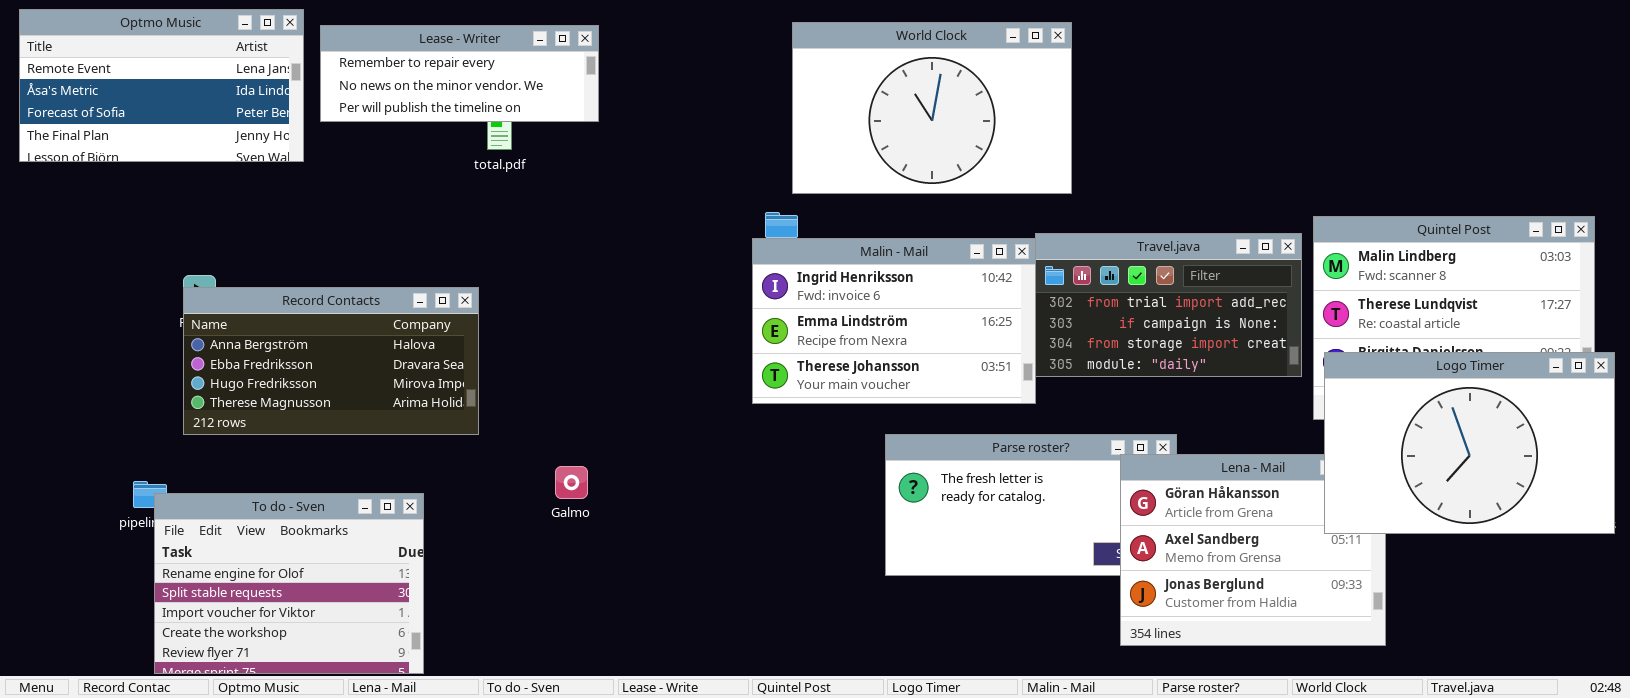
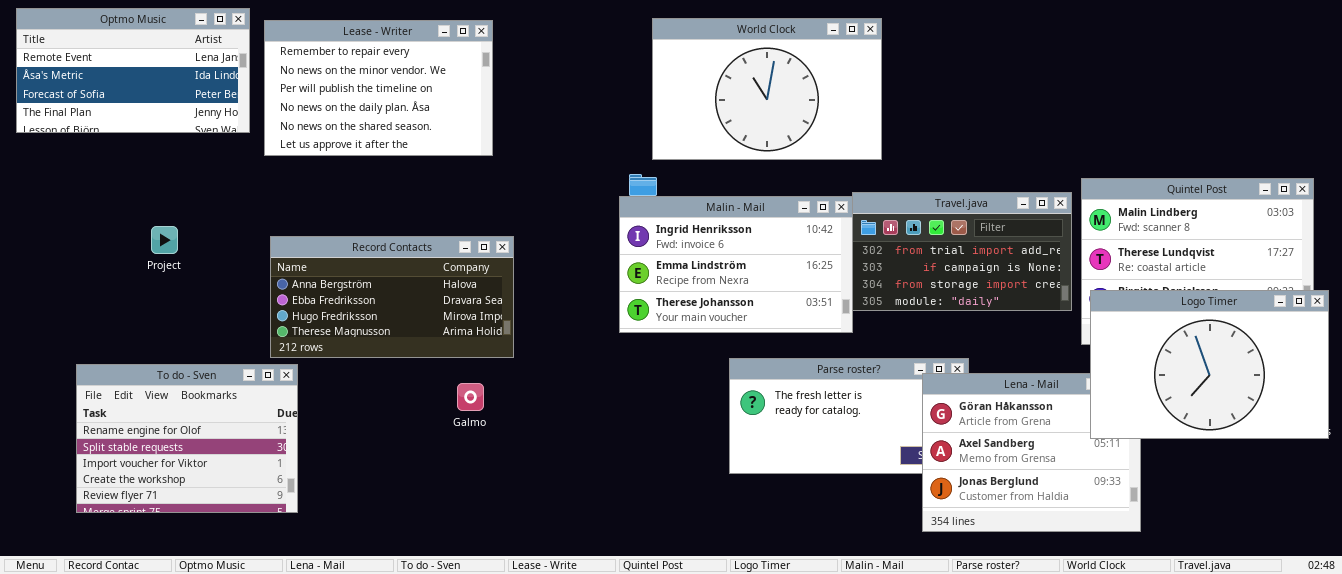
Lease - Writer: [320,25,599,122] -> [264,20,493,156], resized
Record Contacts: [183,287,479,435] -> [270,236,514,358], moved
To do - Sven: [154,493,424,674] -> [76,364,298,513], moved

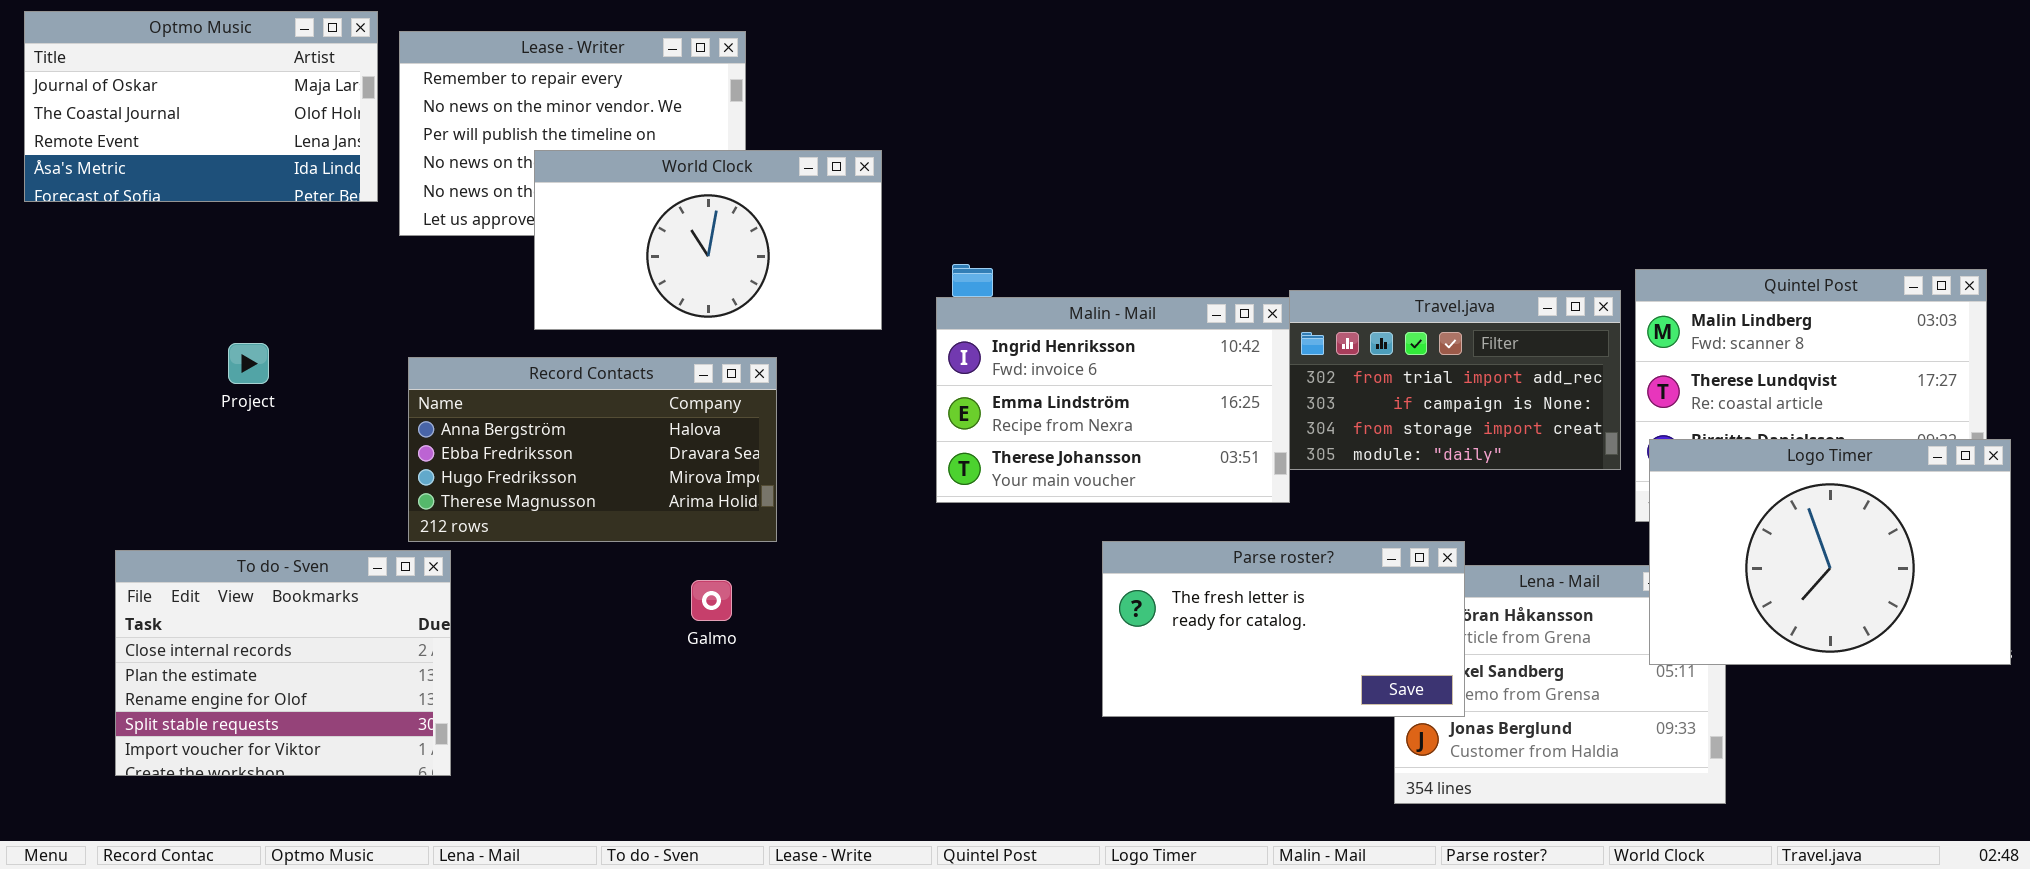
Optmo Music: [16,8,250,133] -> [24,11,378,202], scrolled up 2 rows
World Clock: [652,18,882,160] -> [534,150,882,330], moved, resized
Parse roster?: [729,358,969,474] -> [1102,541,1465,717], raised
To do - Sven: [76,364,298,513] -> [115,550,451,776], scrolled up 2 rows

